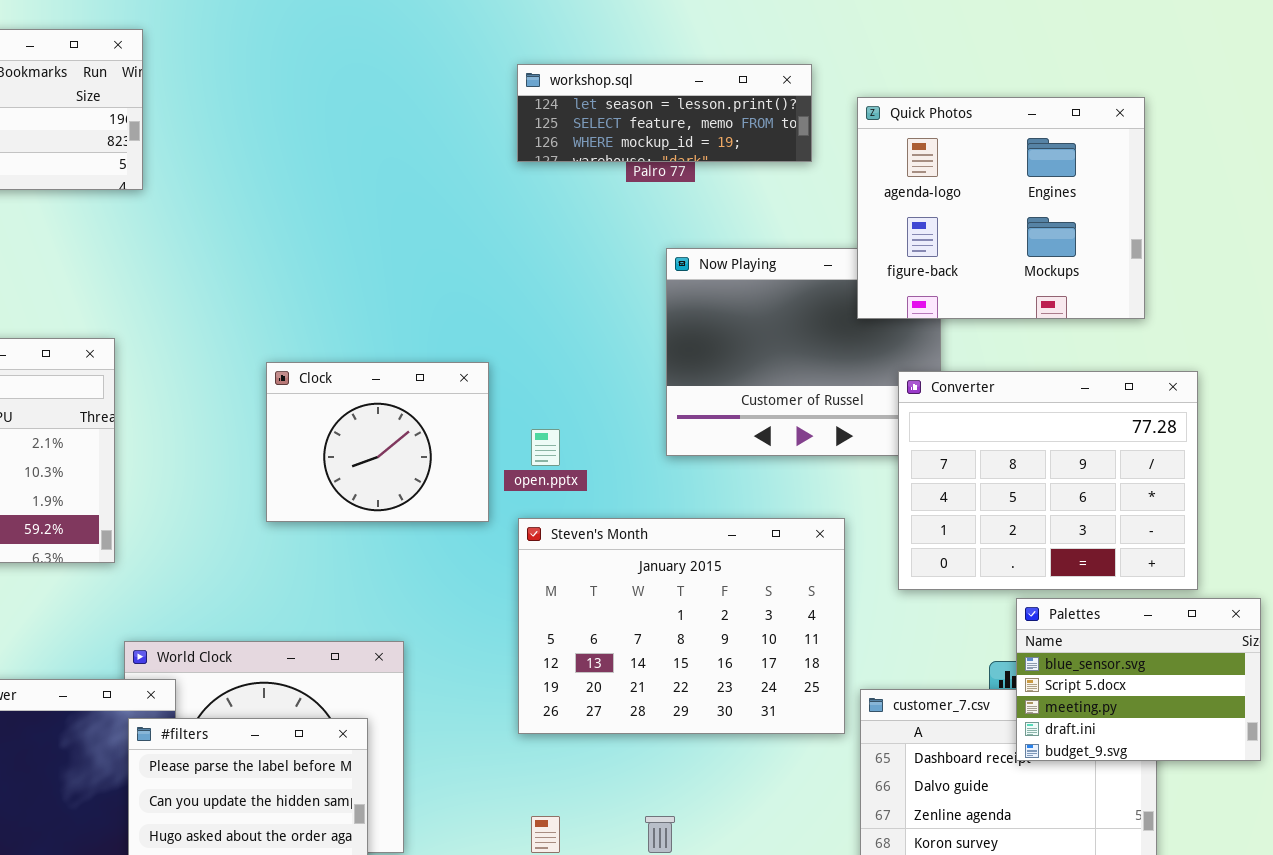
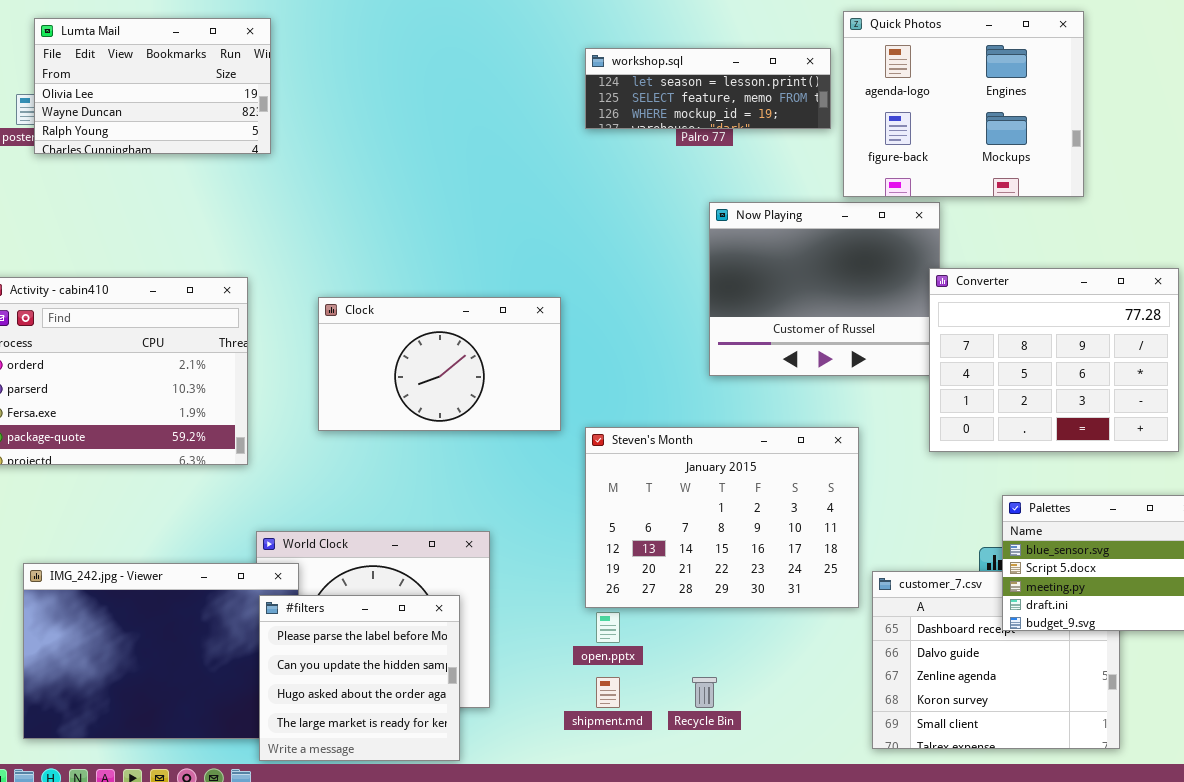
Quick Photos: [857,97,1145,319] -> [843,11,1084,197], moved
Clock: [266,362,489,522] -> [318,297,561,431], resized
Converter: [898,371,1198,590] -> [929,268,1179,452], moved
open.pptx: [531,429,560,466] -> [596,612,620,643], moved

